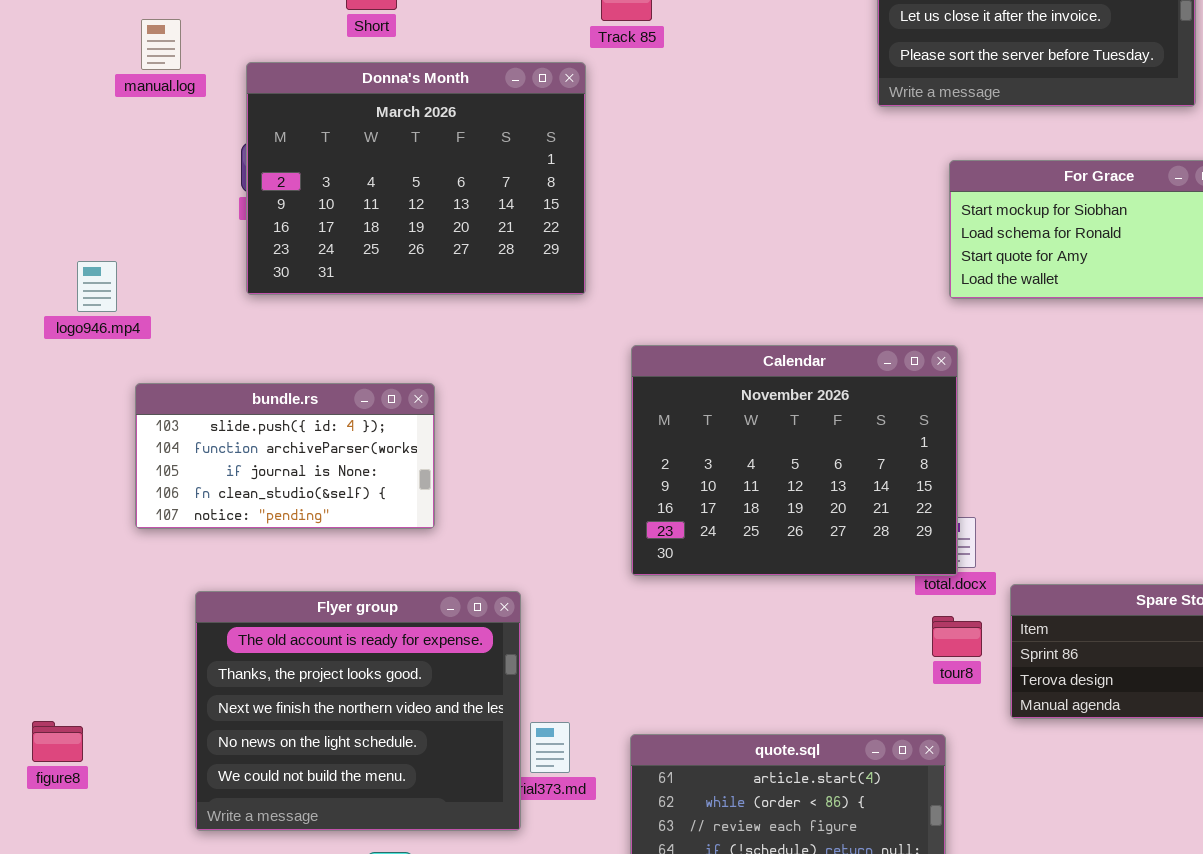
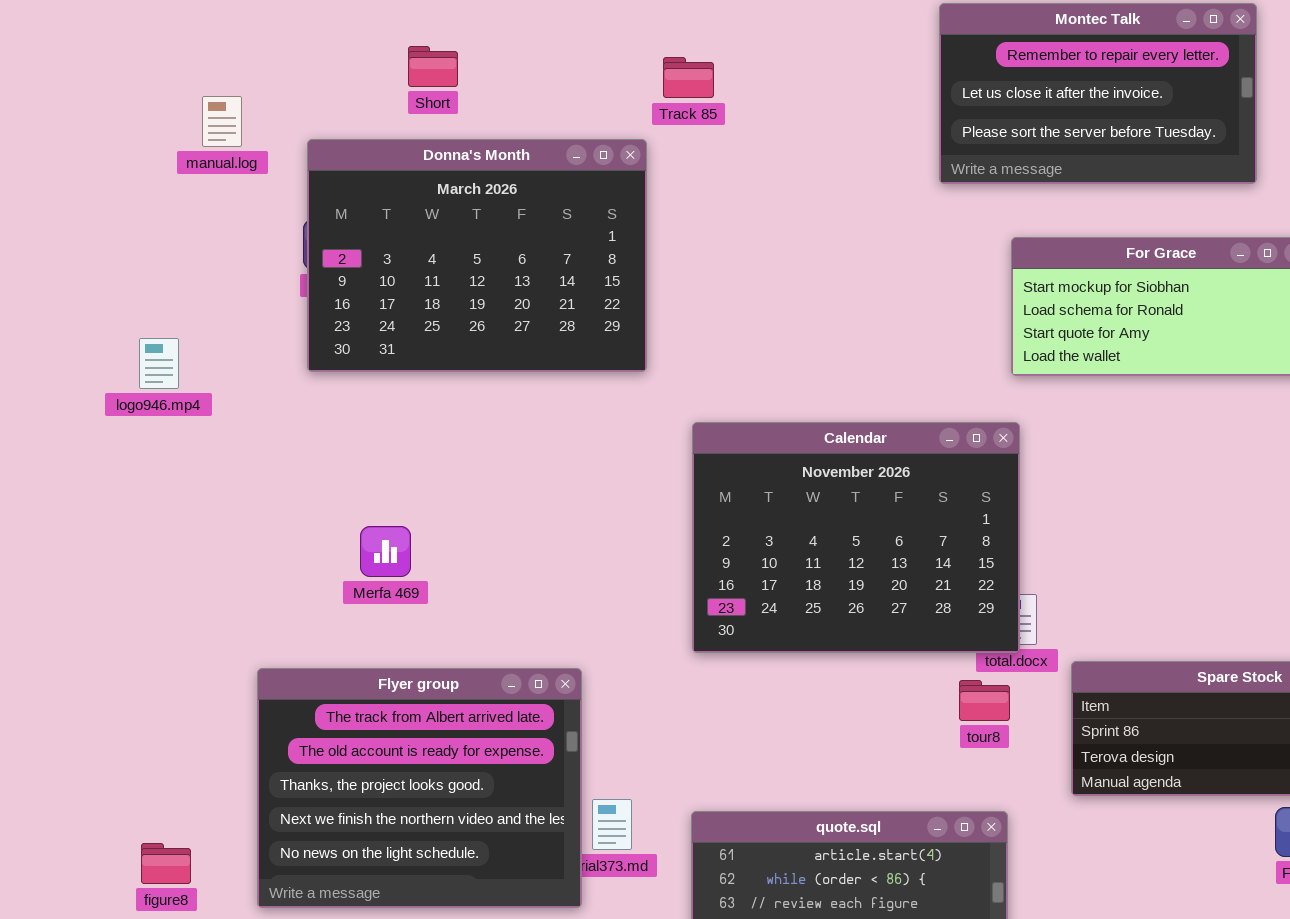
bundle.rs: [135,383,435,529] -> none, closed
Flyer group: [195,591,521,831] -> [257,668,582,908], scrolled up 1 row
tour8: [932,616,982,657] -> [959,680,1010,721], moved
figure8: [32,721,83,762] -> [141,843,191,884], moved

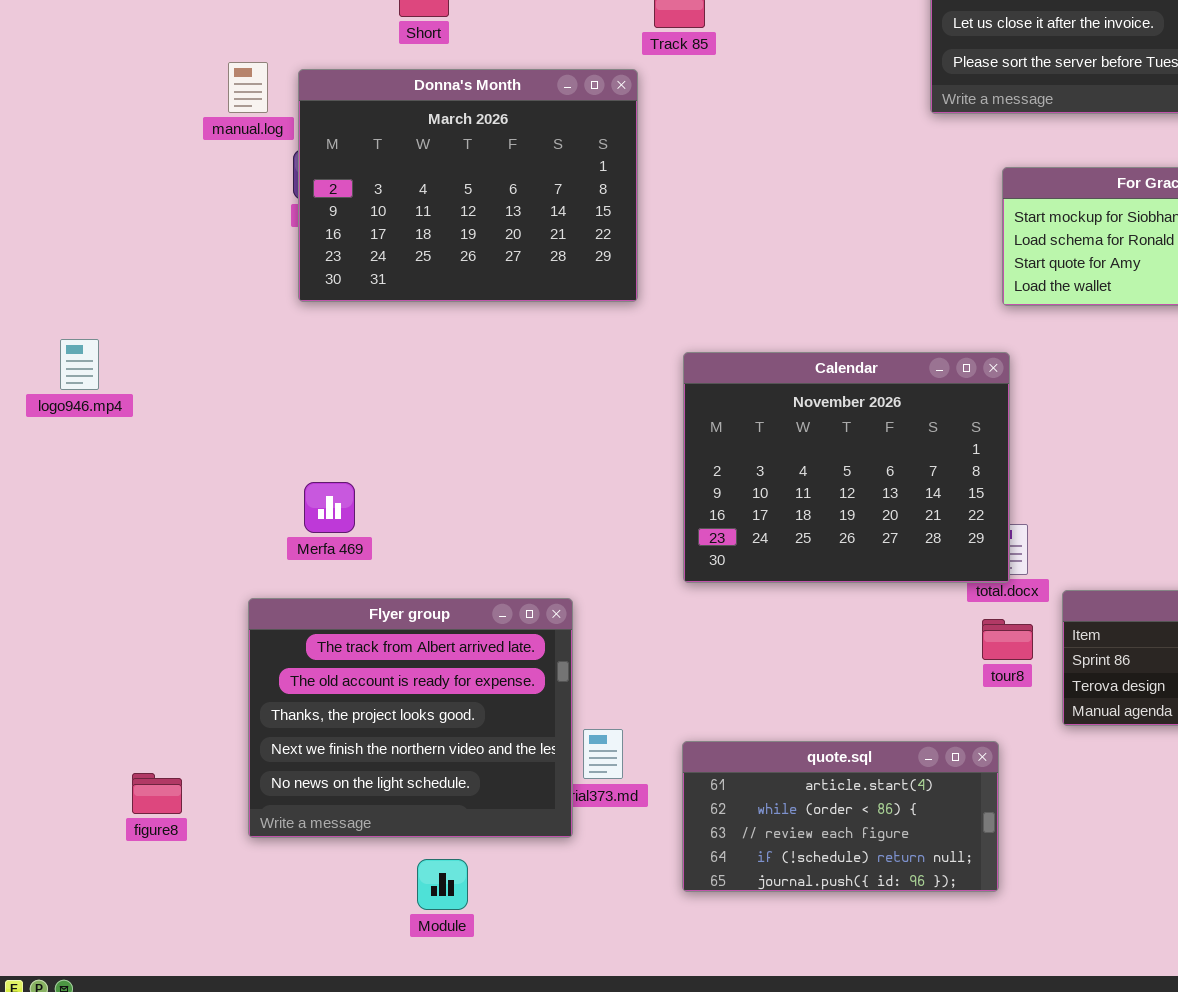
manual.log: [202,96,242,147] -> [228,62,268,113], moved
logo946.mp4: [139,338,179,389] -> [60,339,99,390], moved
Merfa 469: [360,526,411,577] -> [304,482,355,533], moved
tour8: [959,680,1010,721] -> [982,619,1033,660], moved

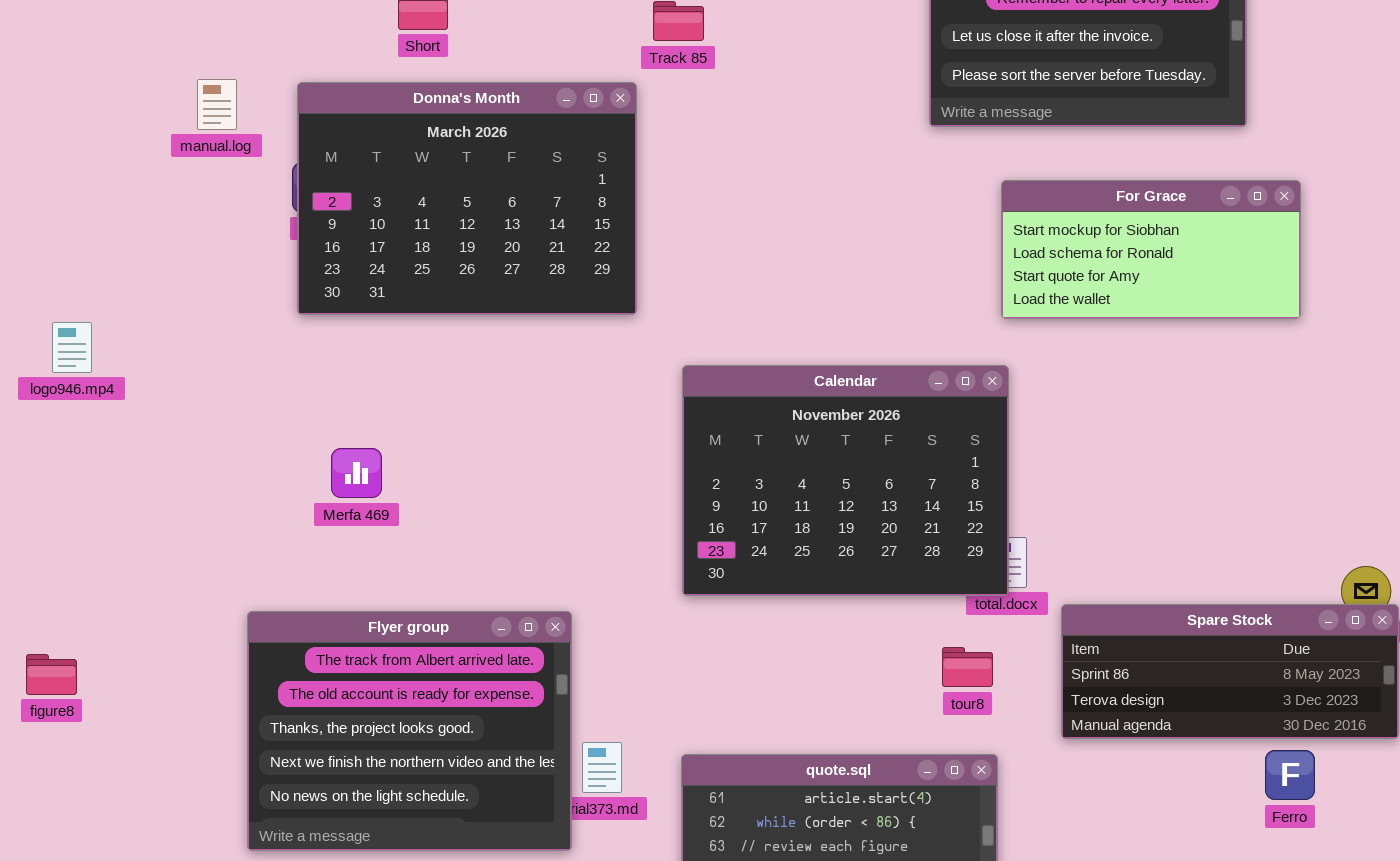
manual.log: [228,62,268,113] -> [197,79,237,130], moved
logo946.mp4: [60,339,99,390] -> [52,322,92,373], moved
Merfa 469: [304,482,355,533] -> [331,448,382,498], moved
tour8: [982,619,1033,660] -> [942,647,993,687], moved
figure8: [132,773,182,814] -> [26,654,77,695], moved

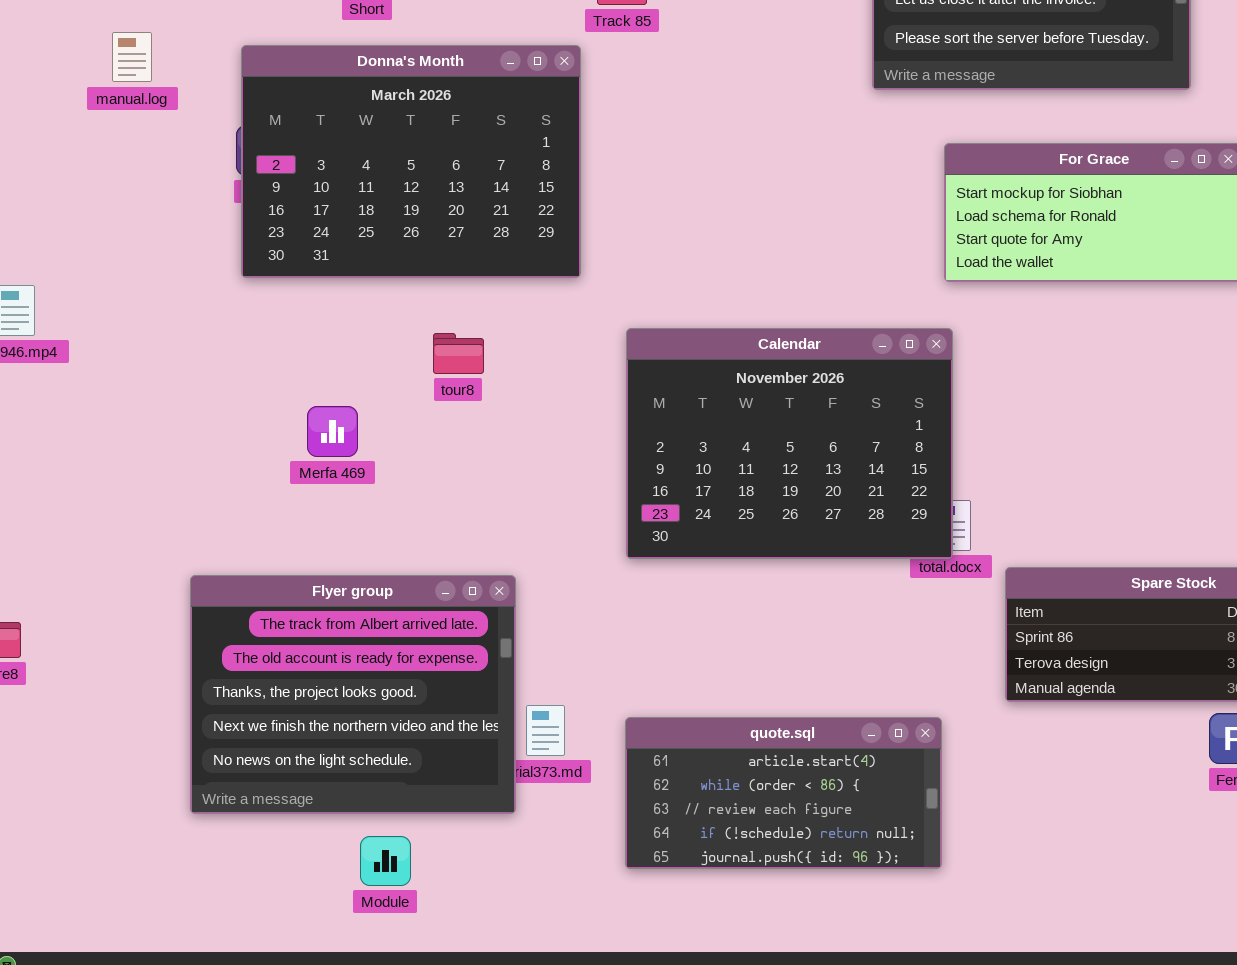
manual.log: [197,79,237,130] -> [112,32,152,82], moved
Merfa 469: [331,448,382,498] -> [307,406,358,457], moved
tour8: [942,647,993,687] -> [433,333,484,374], moved

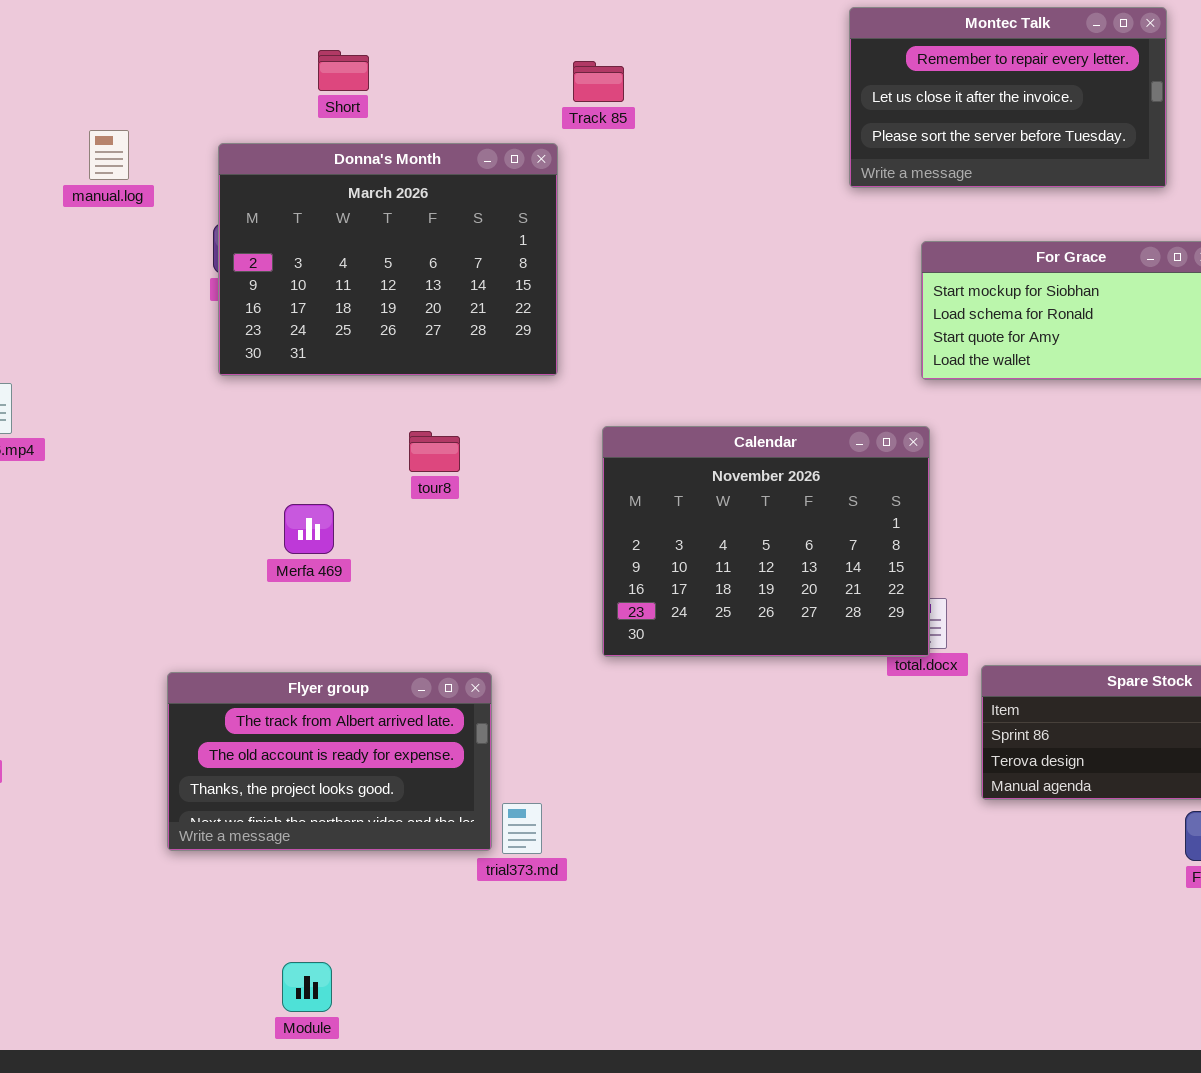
Flyer group: [190,575,516,814] -> [167,672,492,851], resized
quote.sql: [625,717,942,869] -> none, closed
Module: [360,836,411,886] -> [282,962,332,1012], moved

